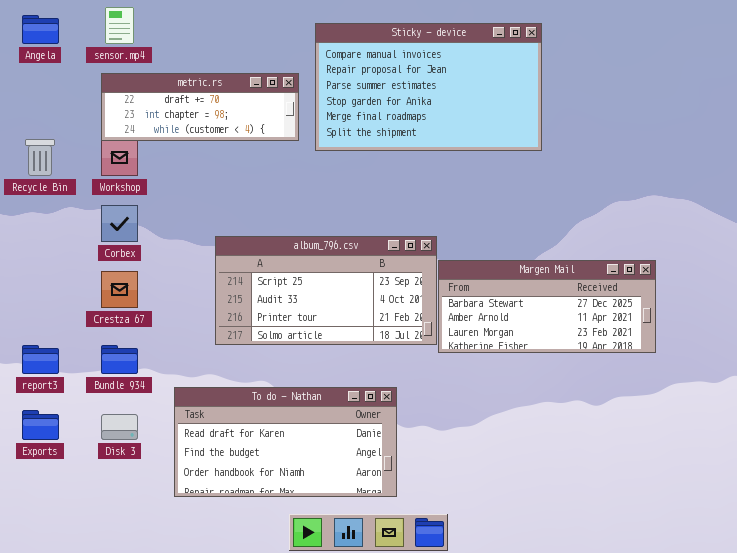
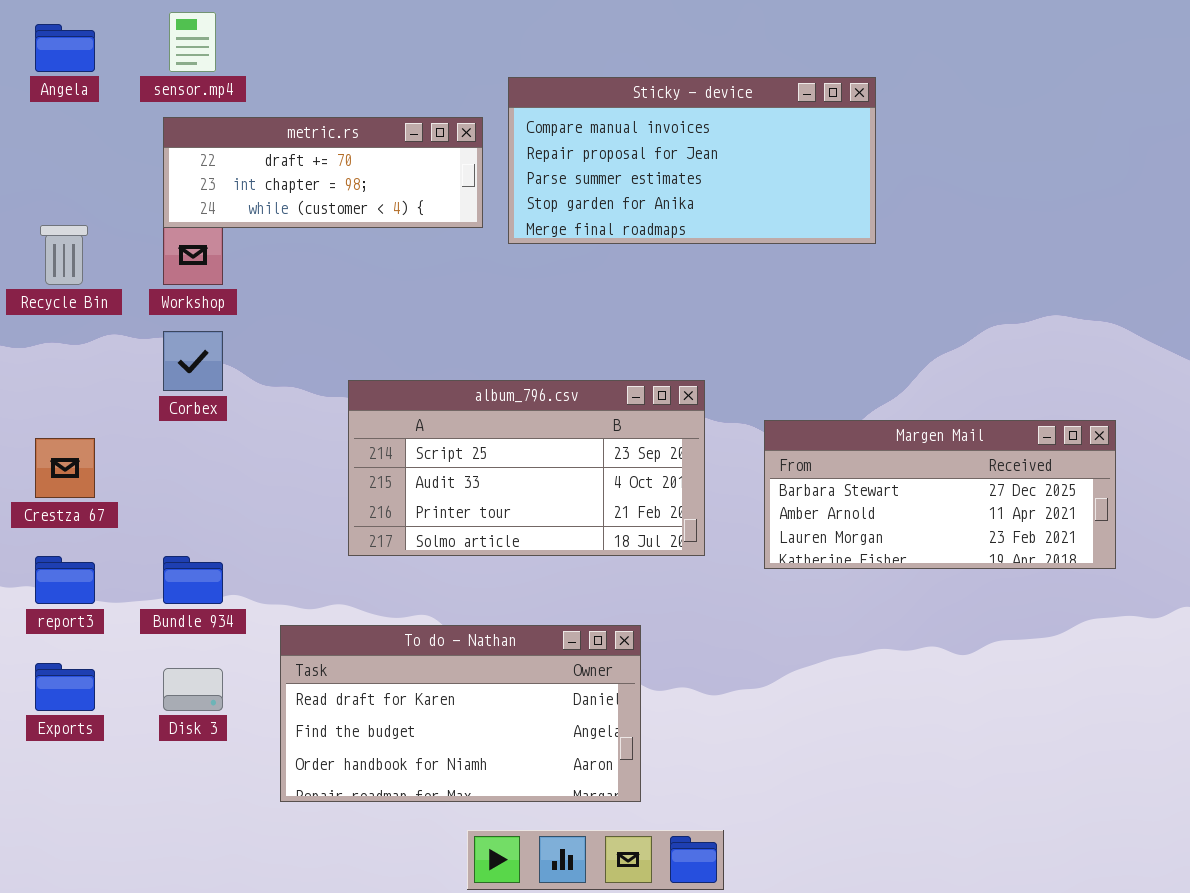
Sticky - device: [315,23,542,151] -> [508,77,876,244], resized
Margen Mail: [438,260,656,353] -> [764,420,1116,569], moved
Crestza 67: [101,271,138,308] -> [35,438,95,498], moved

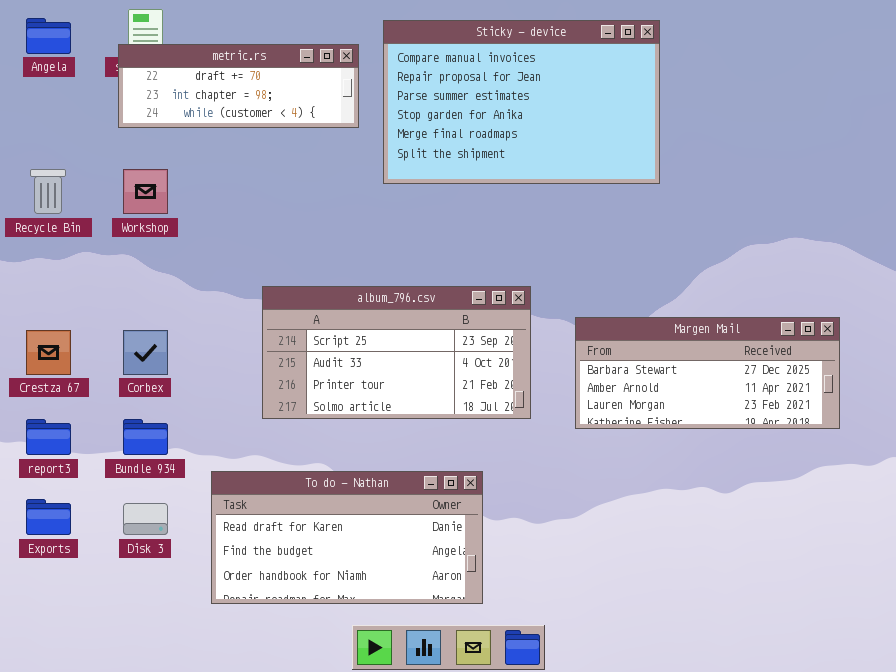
Sticky - device: [508,77,876,244] -> [383,20,660,184], resized
metric.rs: [163,117,483,228] -> [118,44,359,128], moved
Corbex: [163,331,223,391] -> [123,330,168,375], moved

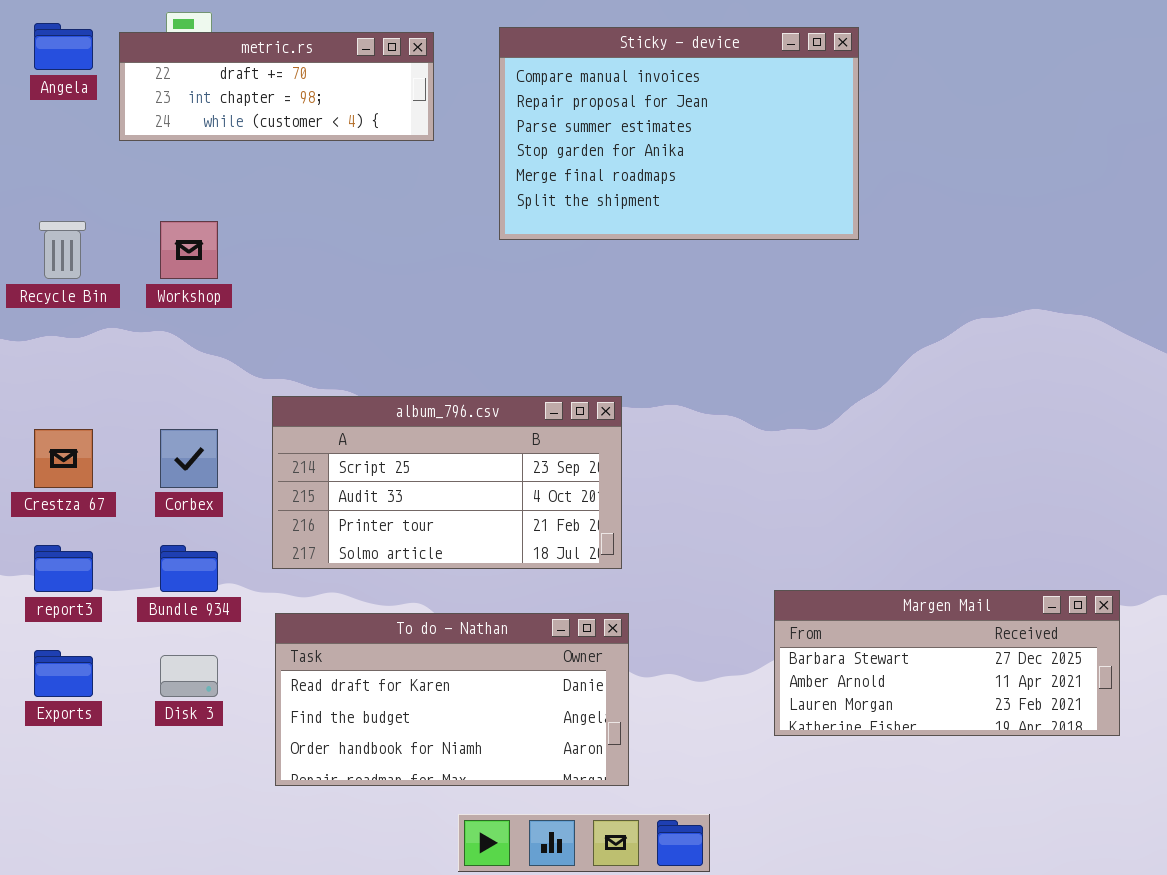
metric.rs: [118,44,359,128] -> [119,32,434,141], moved
album_796.csv: [262,286,531,419] -> [272,396,622,569], moved
Margen Mail: [575,317,840,429] -> [774,590,1120,736], moved

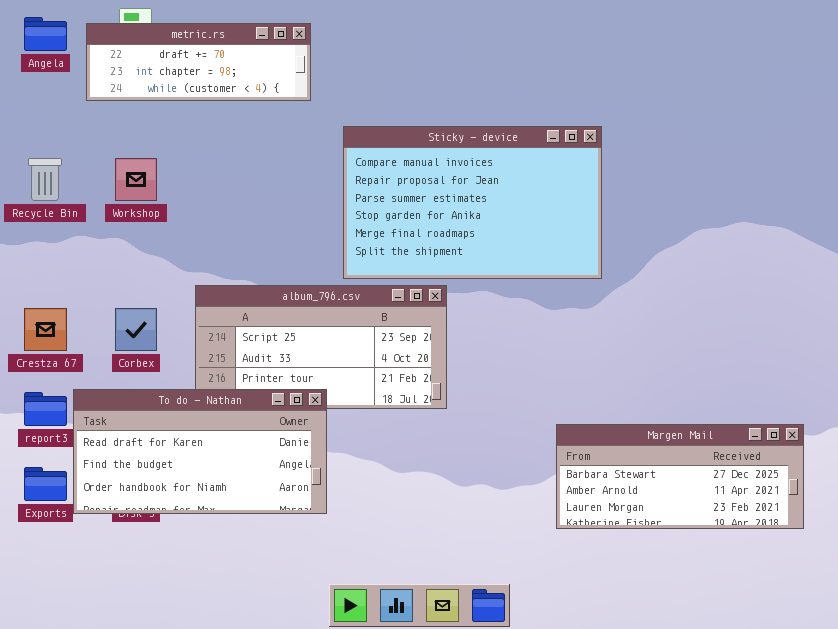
Sticky - device: [499,27,859,240] -> [343,126,602,279], moved
To do - Nathan: [275,613,629,786] -> [73,389,327,514], moved

